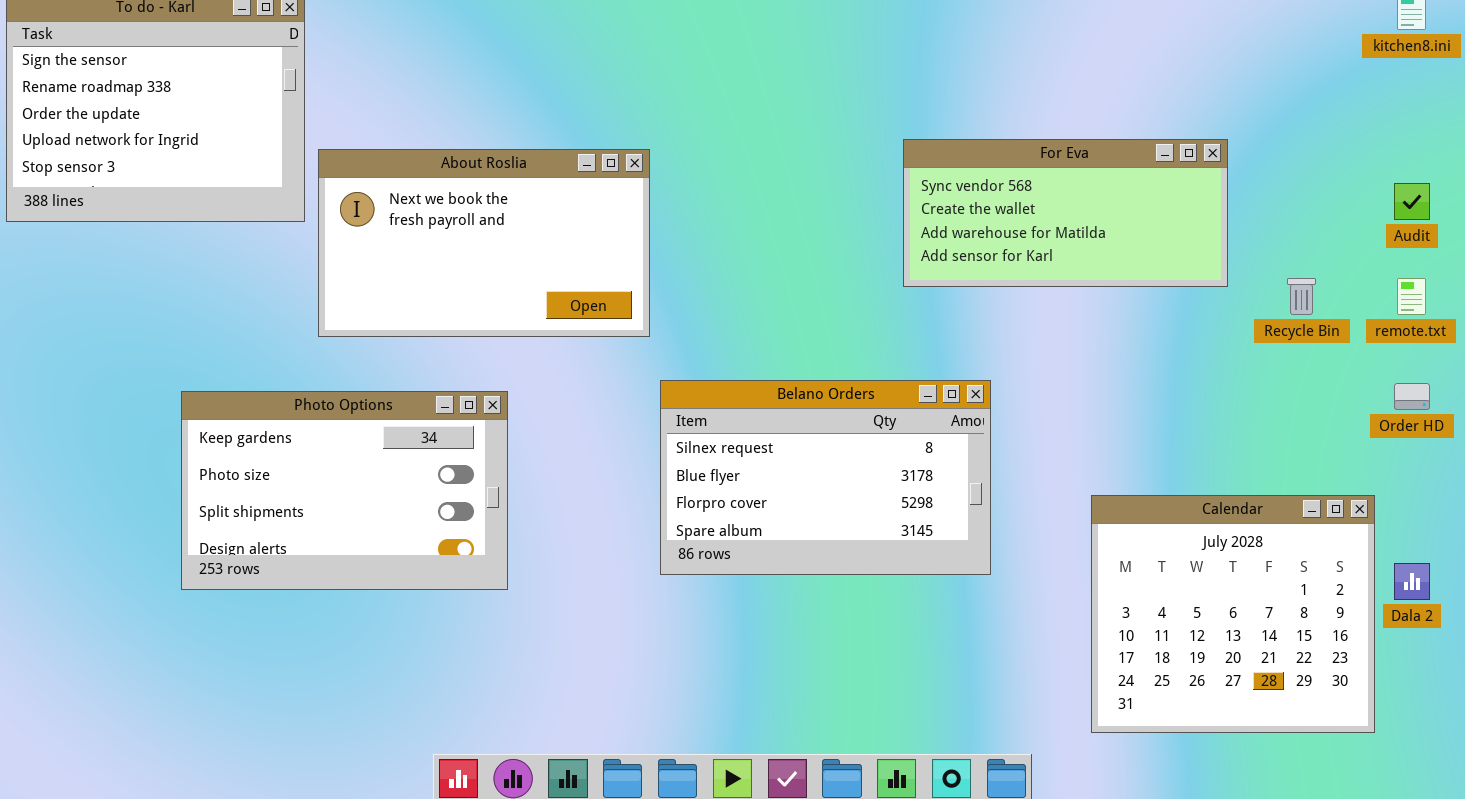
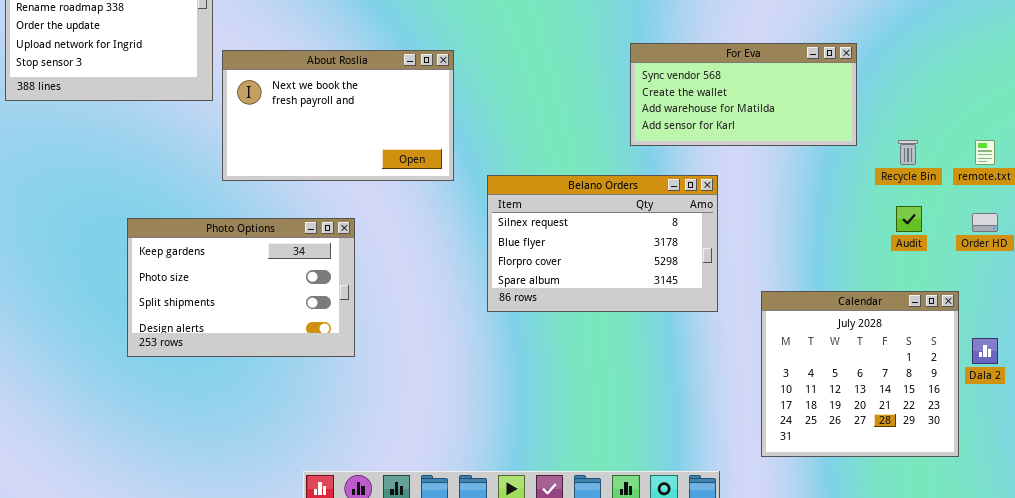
Audit: [1394,183,1430,220] -> [896,206,922,232], moved
Belano Orders: [660,380,991,575] -> [487,175,718,312], moved

